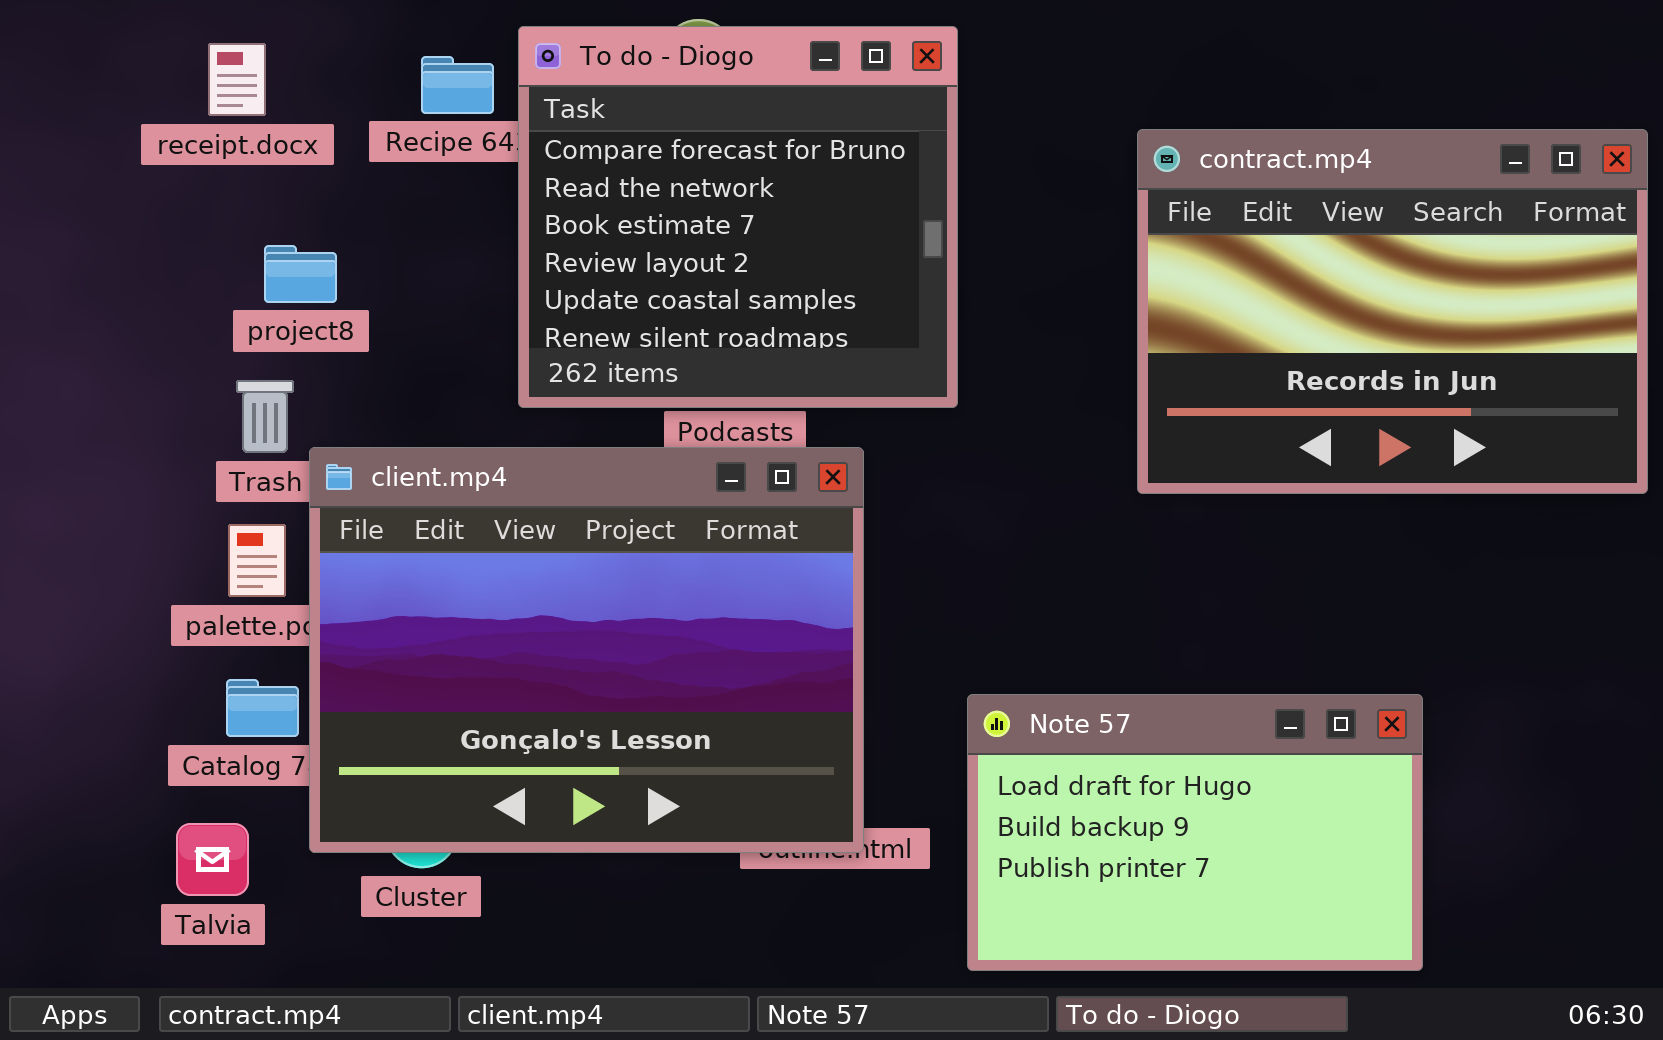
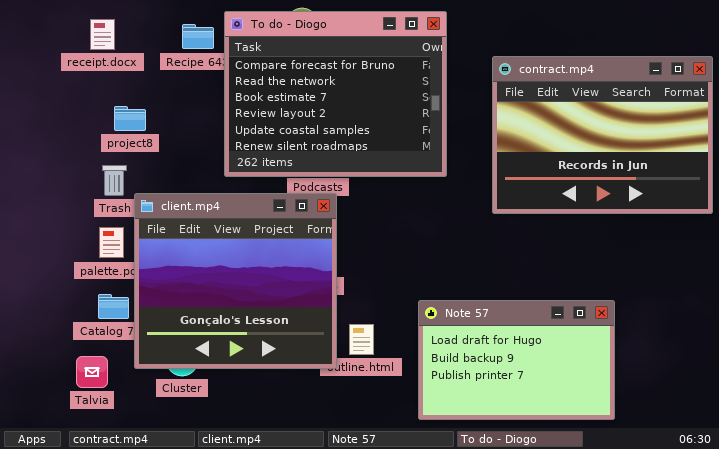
To do - Diogo: [518,26,958,408] -> [224,11,447,177], resized
client.mp4: [309,447,864,853] -> [134,193,337,369], resized

